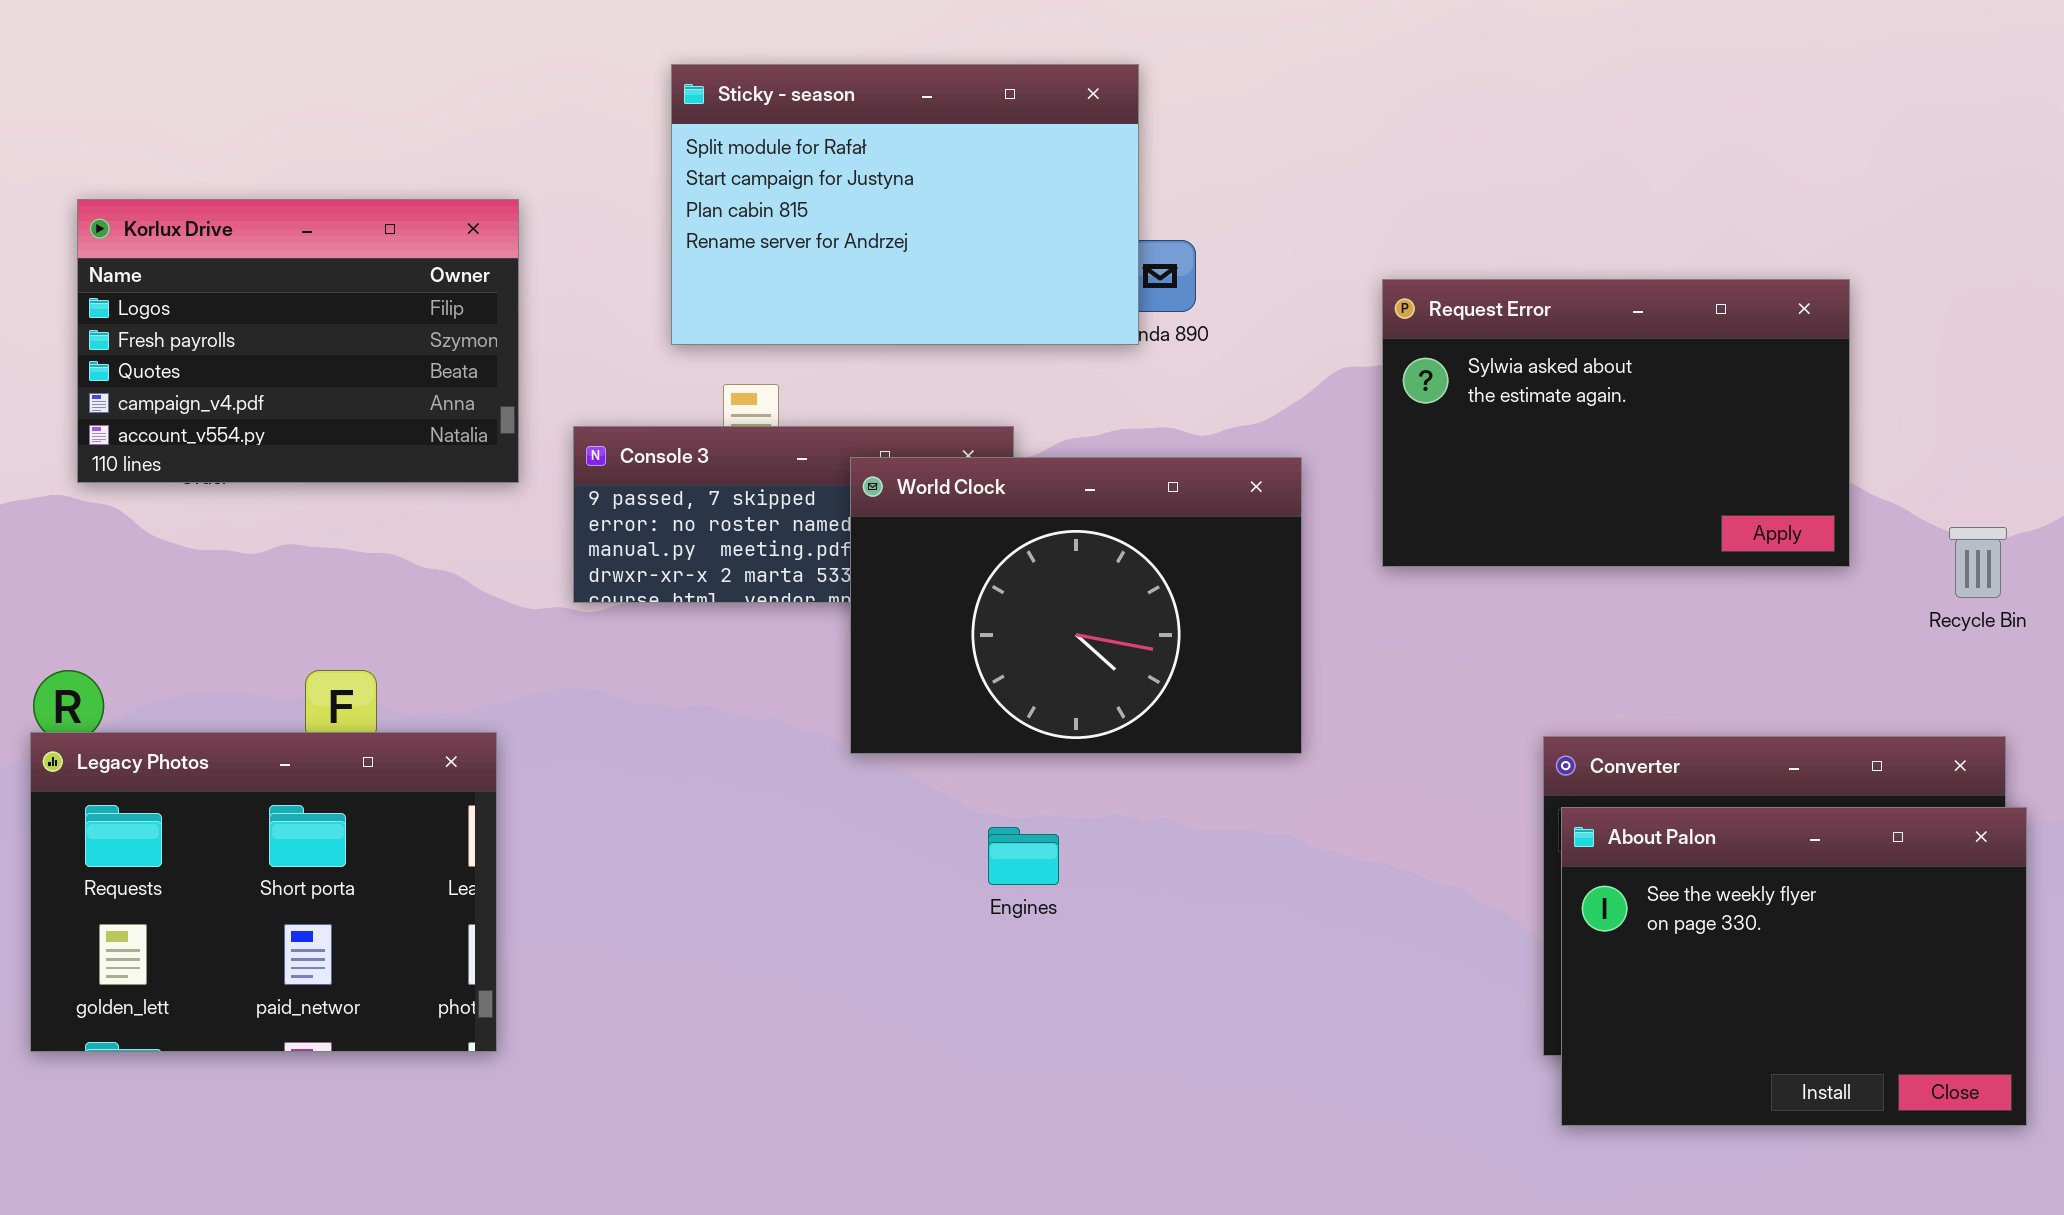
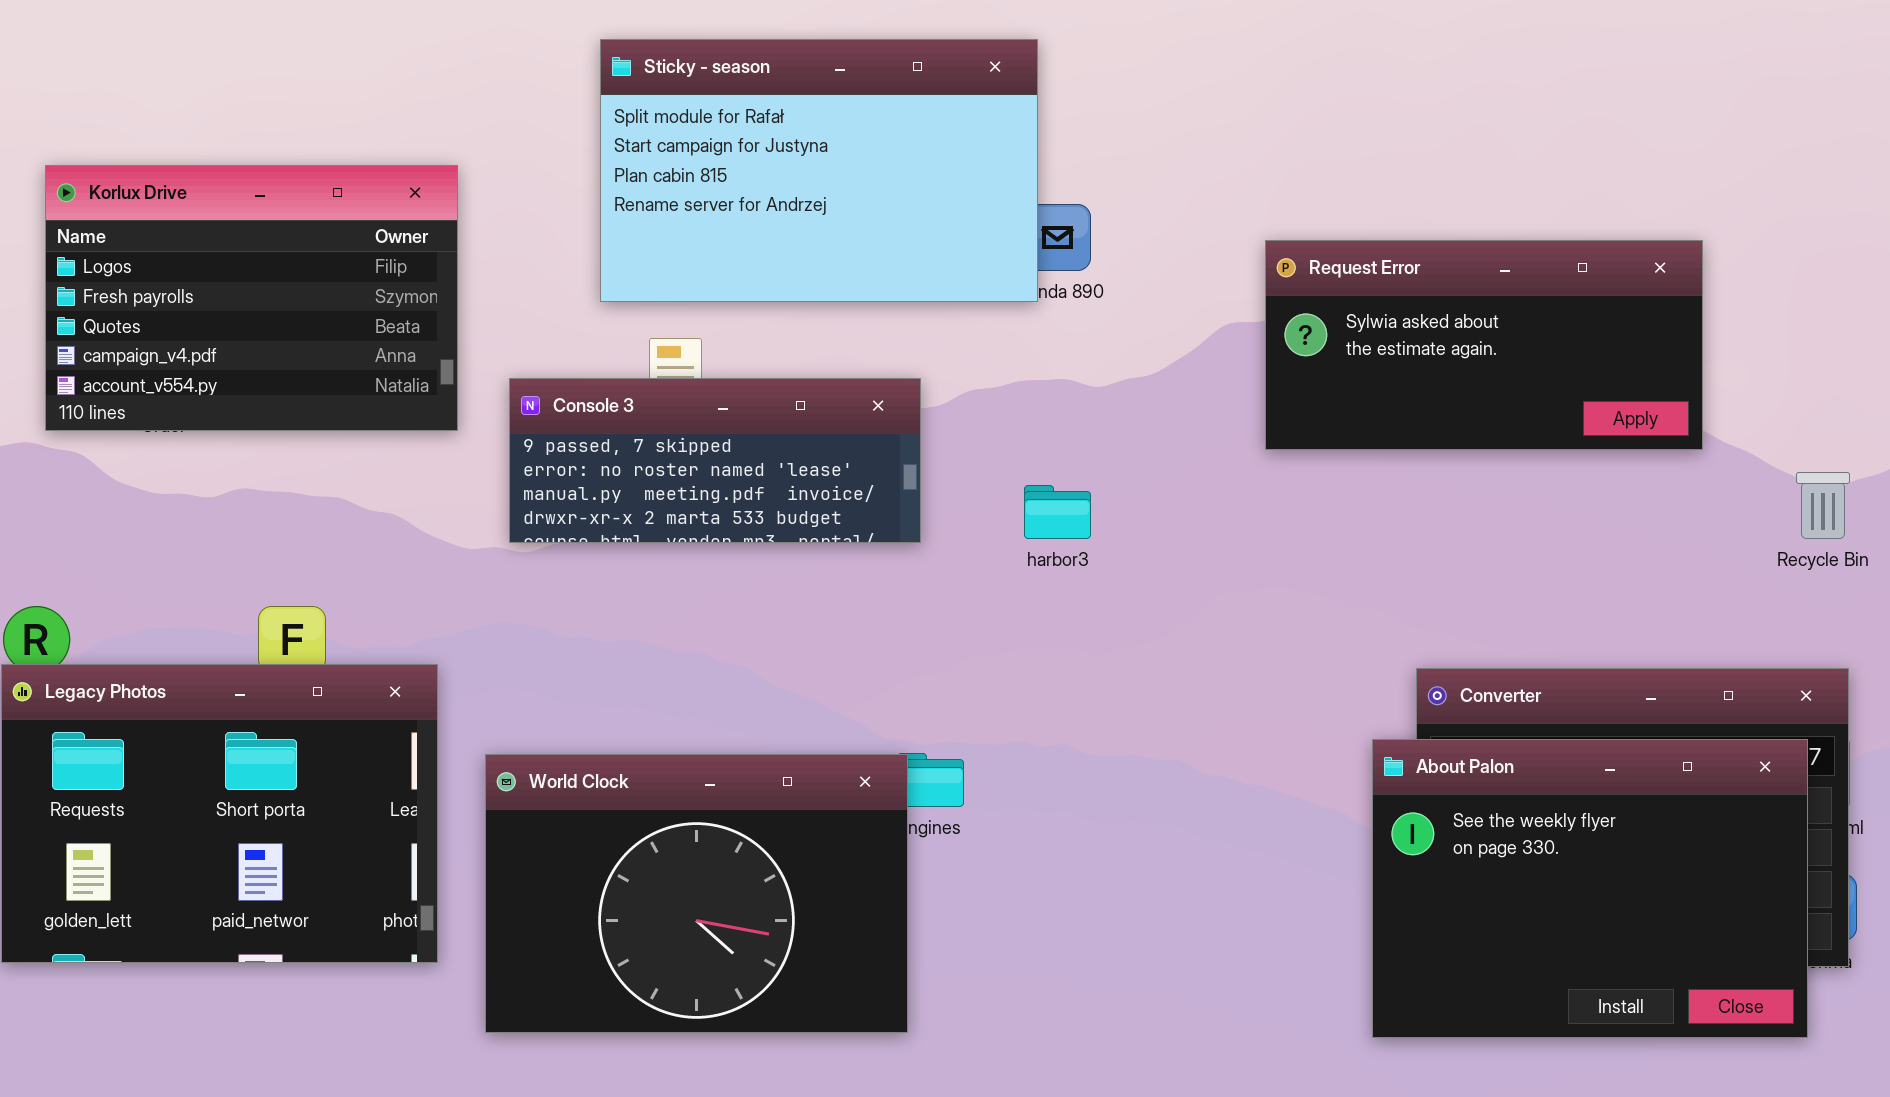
Request Error: [1382,279,1850,567] -> [1265,240,1703,450], resized
World Clock: [850,457,1302,754] -> [485,754,908,1033], moved
About Palon: [1561,807,2027,1126] -> [1372,739,1808,1038], moved

